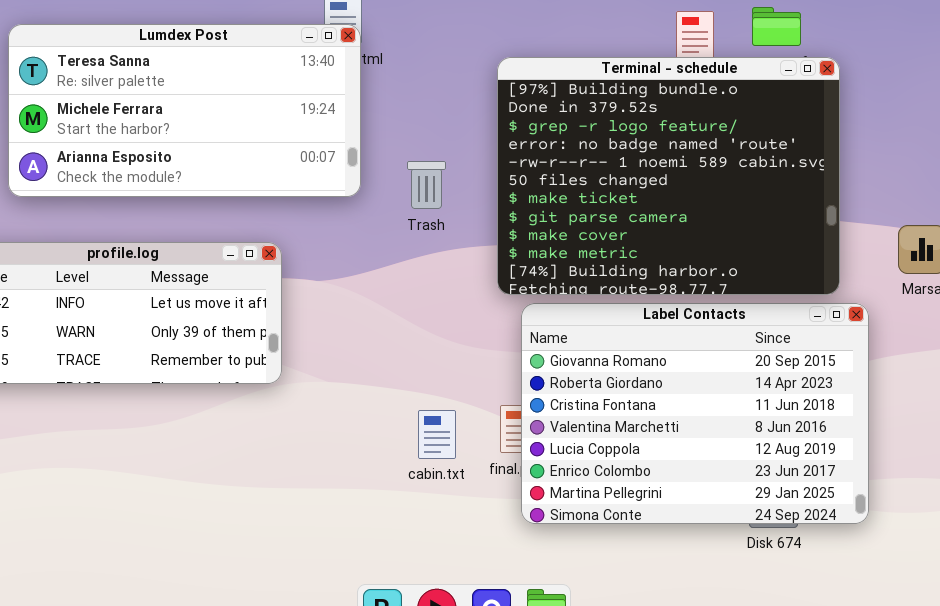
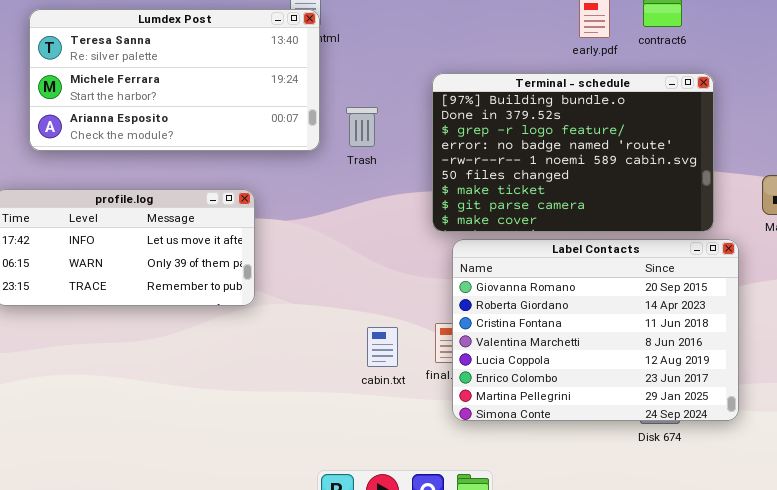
Terminal - schedule: [497,57,840,295] -> [432,73,714,232], resized
Trash: [407,161,446,209] -> [346,107,378,147], moved

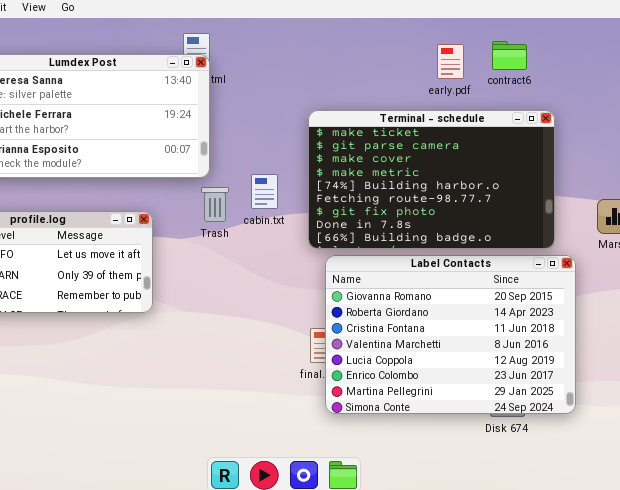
Terminal - schedule: [432,73,714,232] -> [308,110,555,249], scrolled down 6 rows
Trash: [346,107,378,147] -> [201,187,229,222], moved
cabin.txt: [367,327,398,367] -> [251,174,278,209], moved

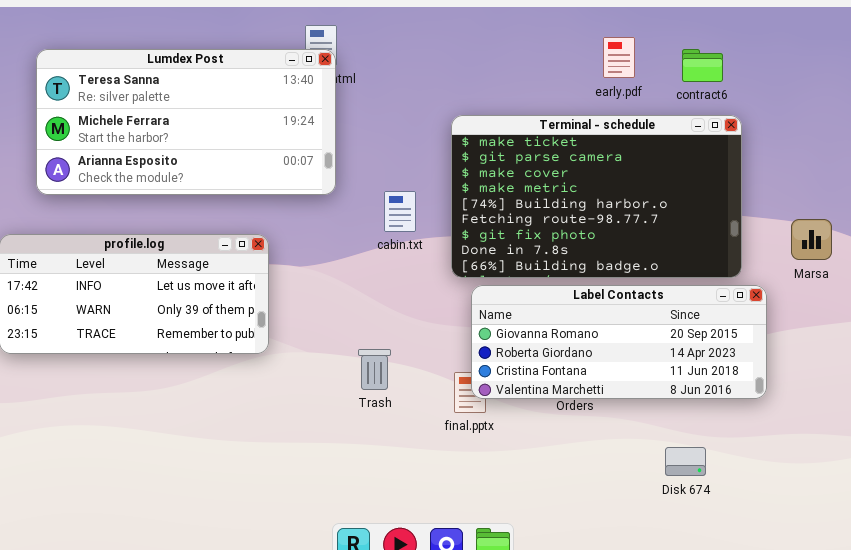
contract6: [492,41,527,70] -> [682,49,723,82], moved
Trash: [201,187,229,222] -> [358,349,391,390], moved
Label Contacts: [325,255,576,414] -> [471,285,767,399], resized

